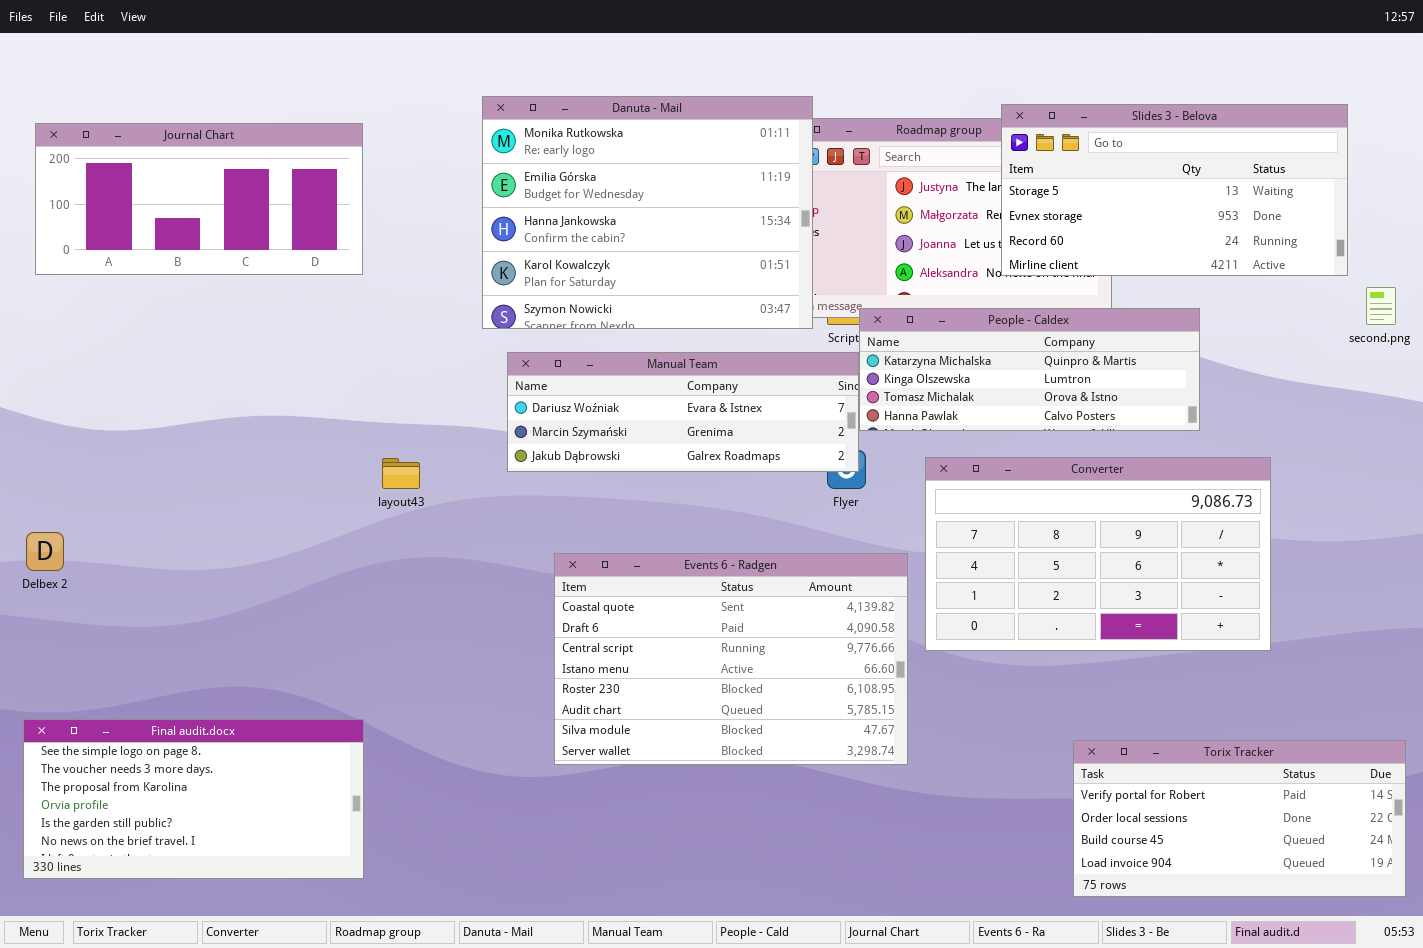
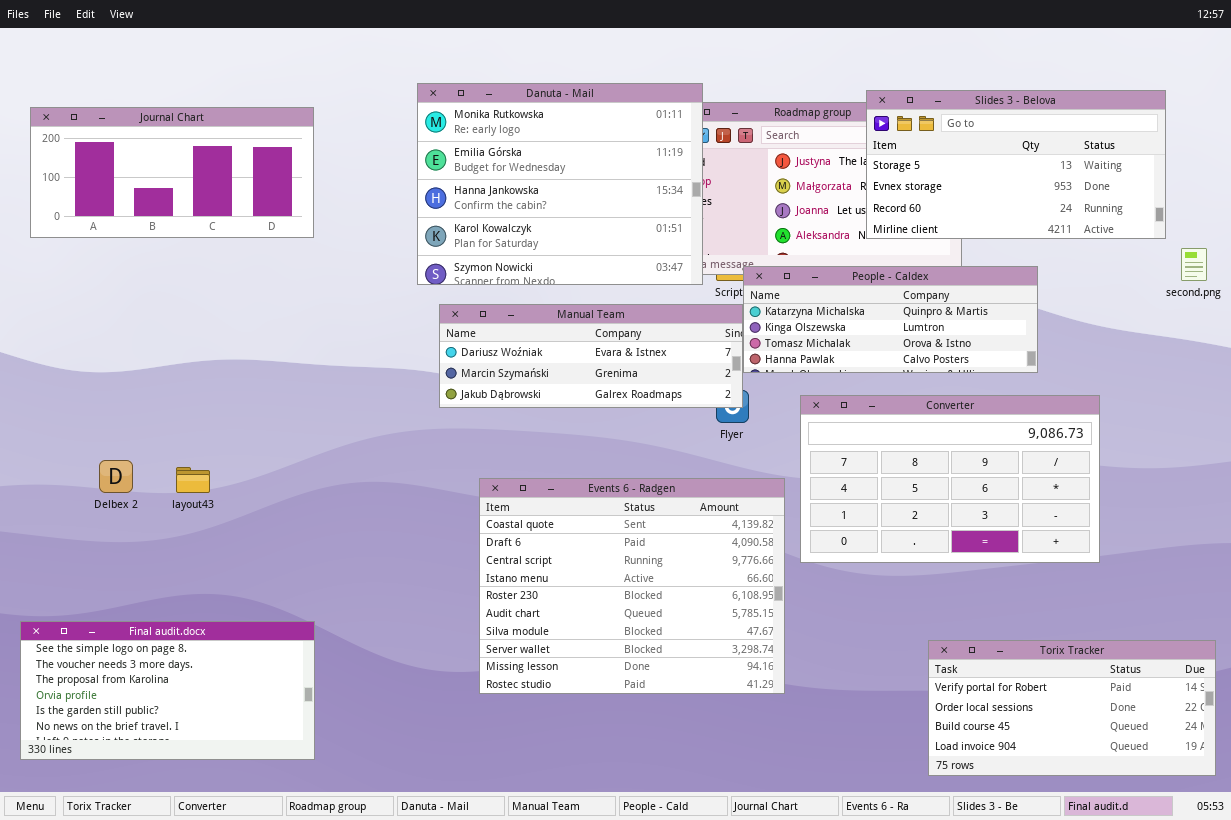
layout43: [382,458,420,489] -> [176,467,210,493], moved
Delbex 2: [26,532,64,571] -> [99,460,133,493], moved
Events 6 - Radgen: [554,553,908,765] -> [479,478,785,694], resized

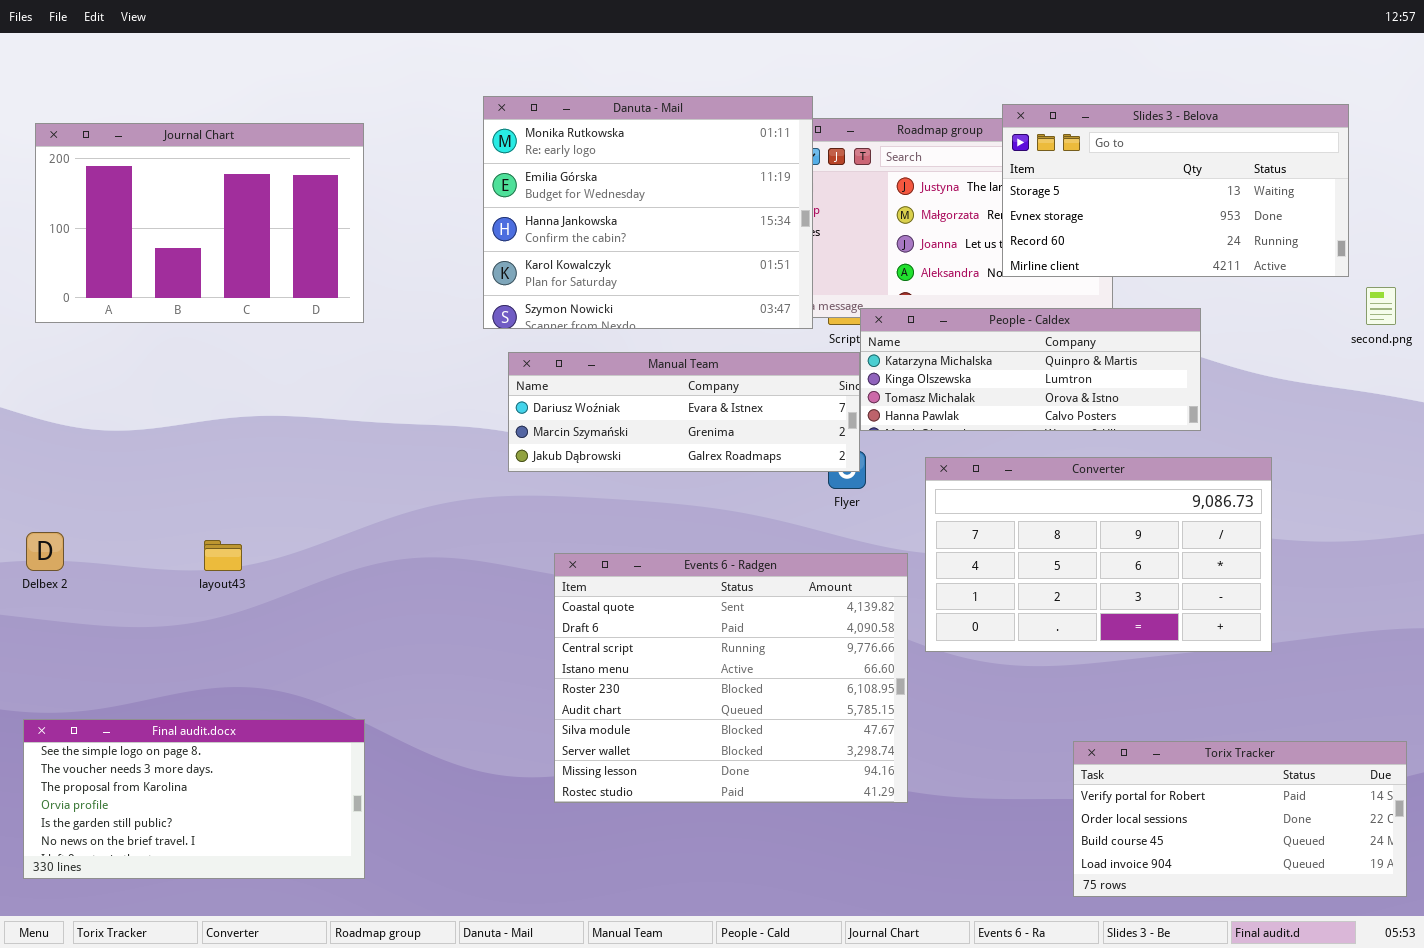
Journal Chart: [30,107,314,238] -> [35,123,364,323], resized
Delbex 2: [99,460,133,493] -> [26,532,64,571], moved

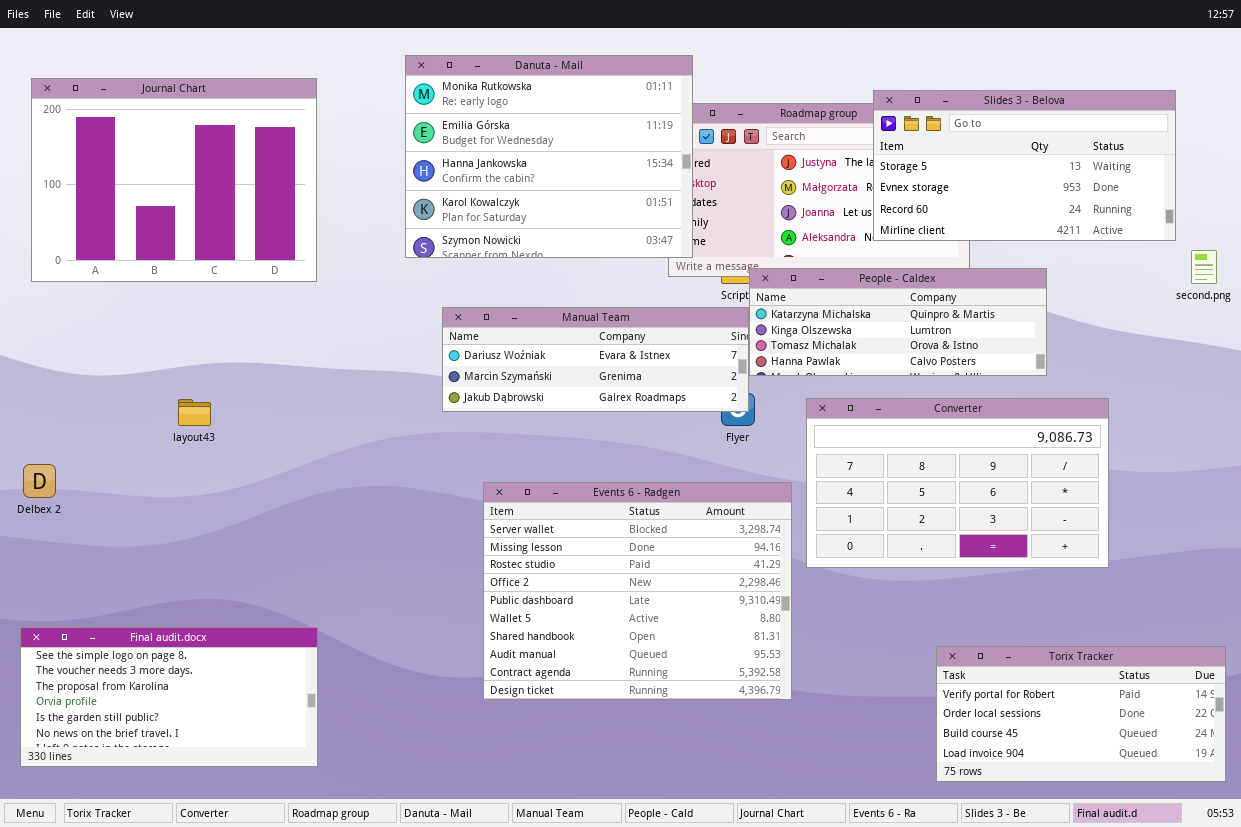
Danuta - Mail: [483,96,813,329] -> [405,55,693,258], moved
Journal Chart: [35,123,364,323] -> [31,78,317,282], resized
layout43: [204,540,242,571] -> [178,399,211,426], moved
Events 6 - Radgen: [554,553,908,803] -> [483,482,792,700], scrolled down 7 rows

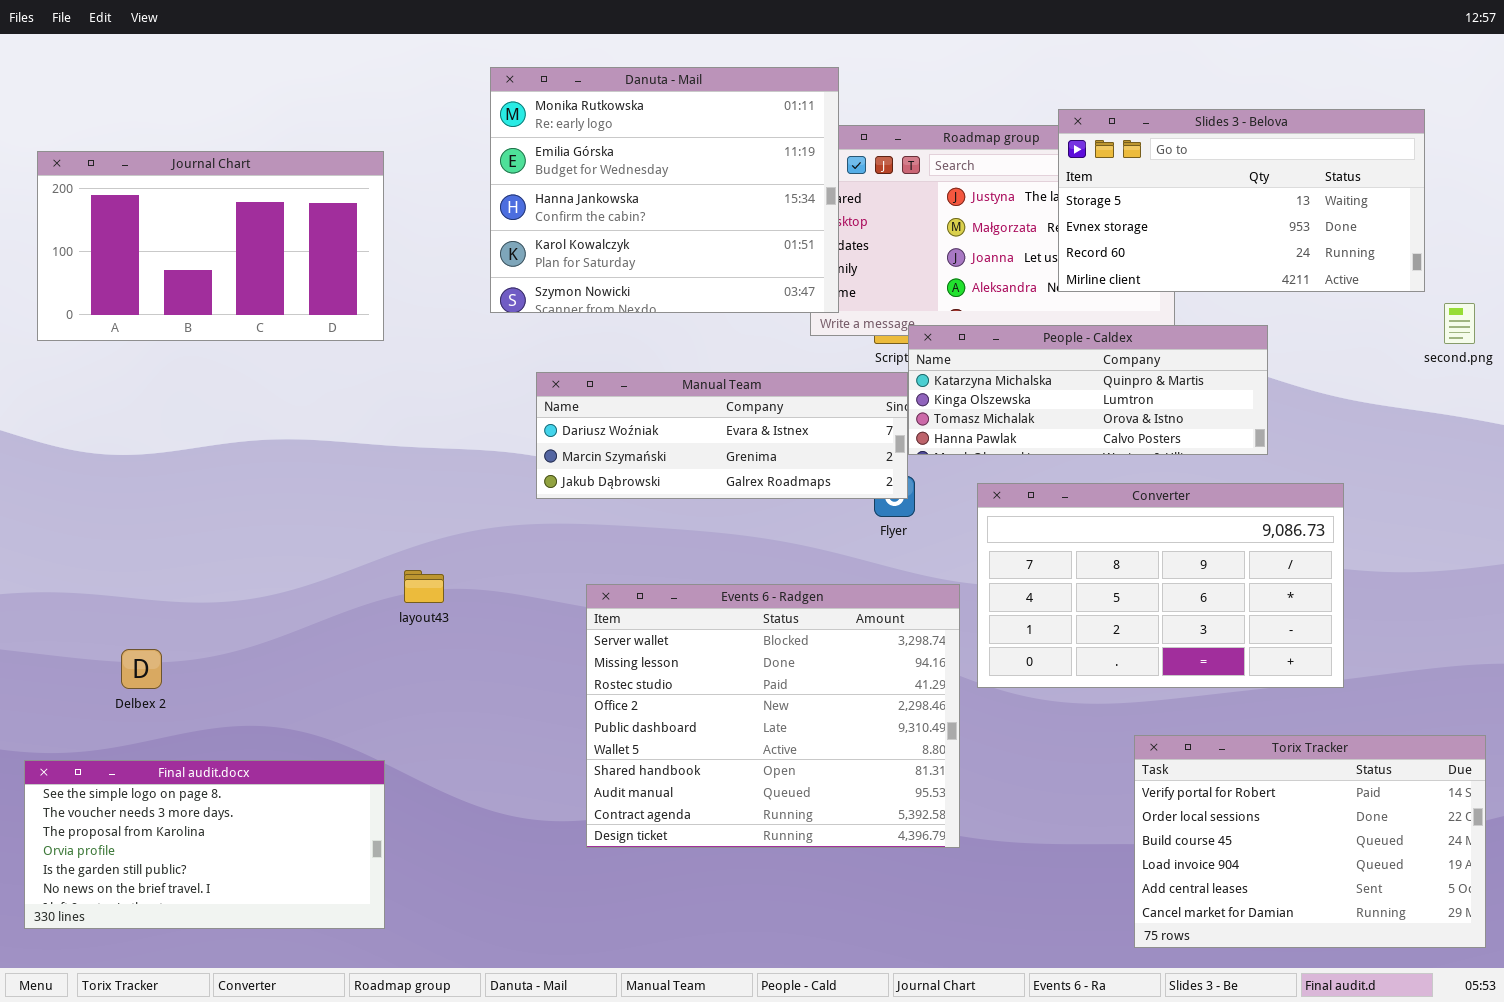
Journal Chart: [31,78,317,282] -> [37,151,384,341], resized
layout43: [178,399,211,426] -> [404,570,444,603], moved
Delbex 2: [23,464,56,498] -> [121,649,162,689], moved
Torix Tracker: [936,646,1226,782] -> [1134,735,1486,948], resized

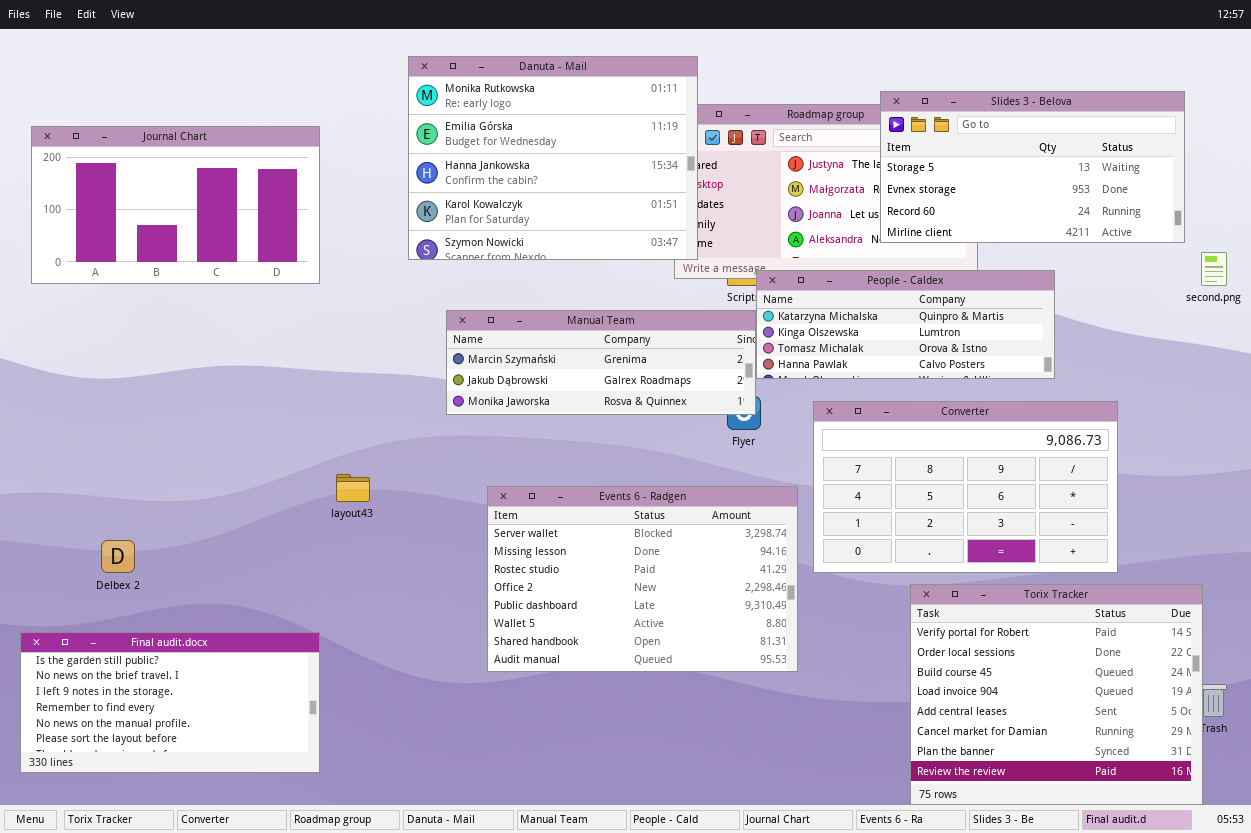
Manual Team: [536,372,908,499] -> [446,310,756,415], scrolled down 1 row
Events 6 - Radgen: [586,584,960,848] -> [487,486,798,672], resized
Torix Tracker: [1134,735,1486,948] -> [910,584,1203,805], moved, resized
Final audit.docx: [24,760,385,929] -> [20,632,320,773], scrolled down 4 rows

